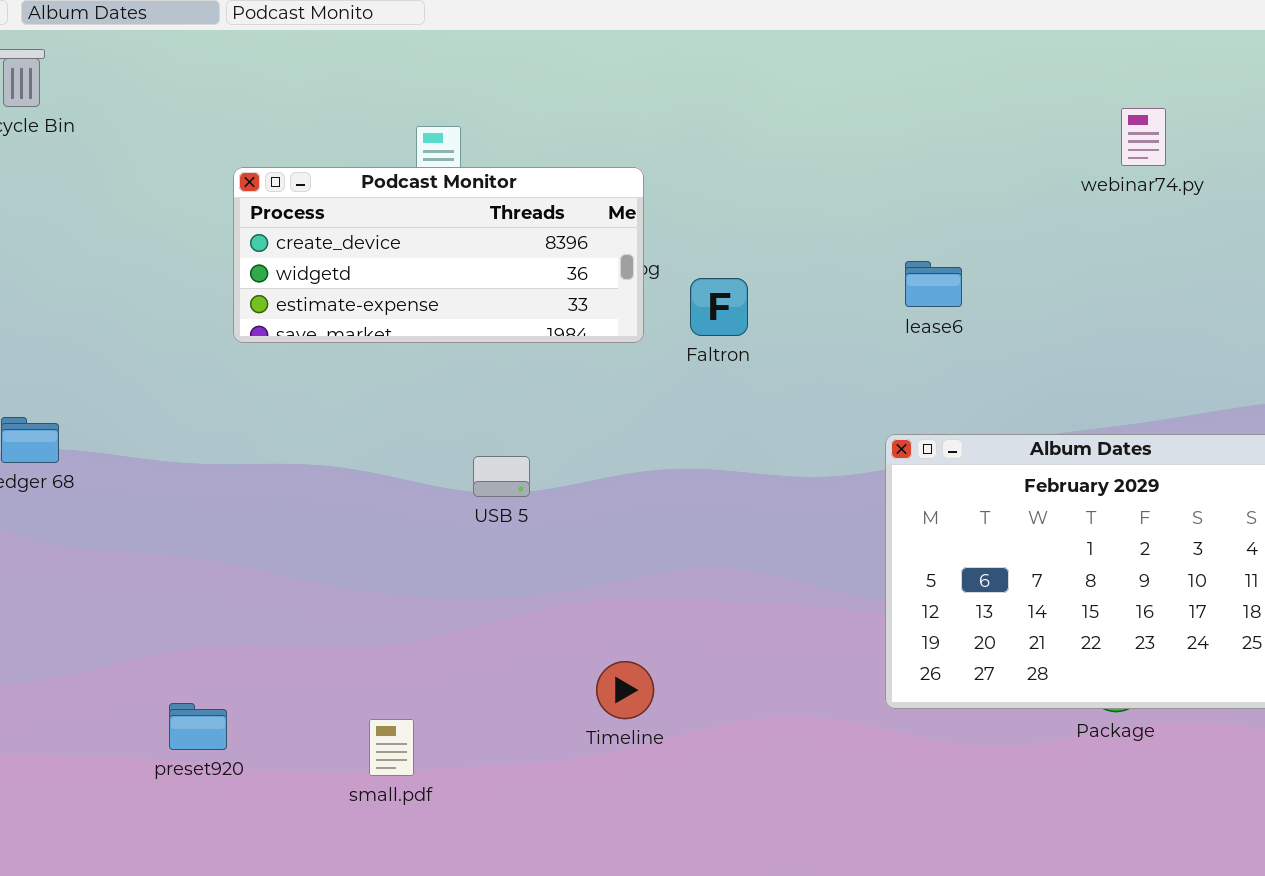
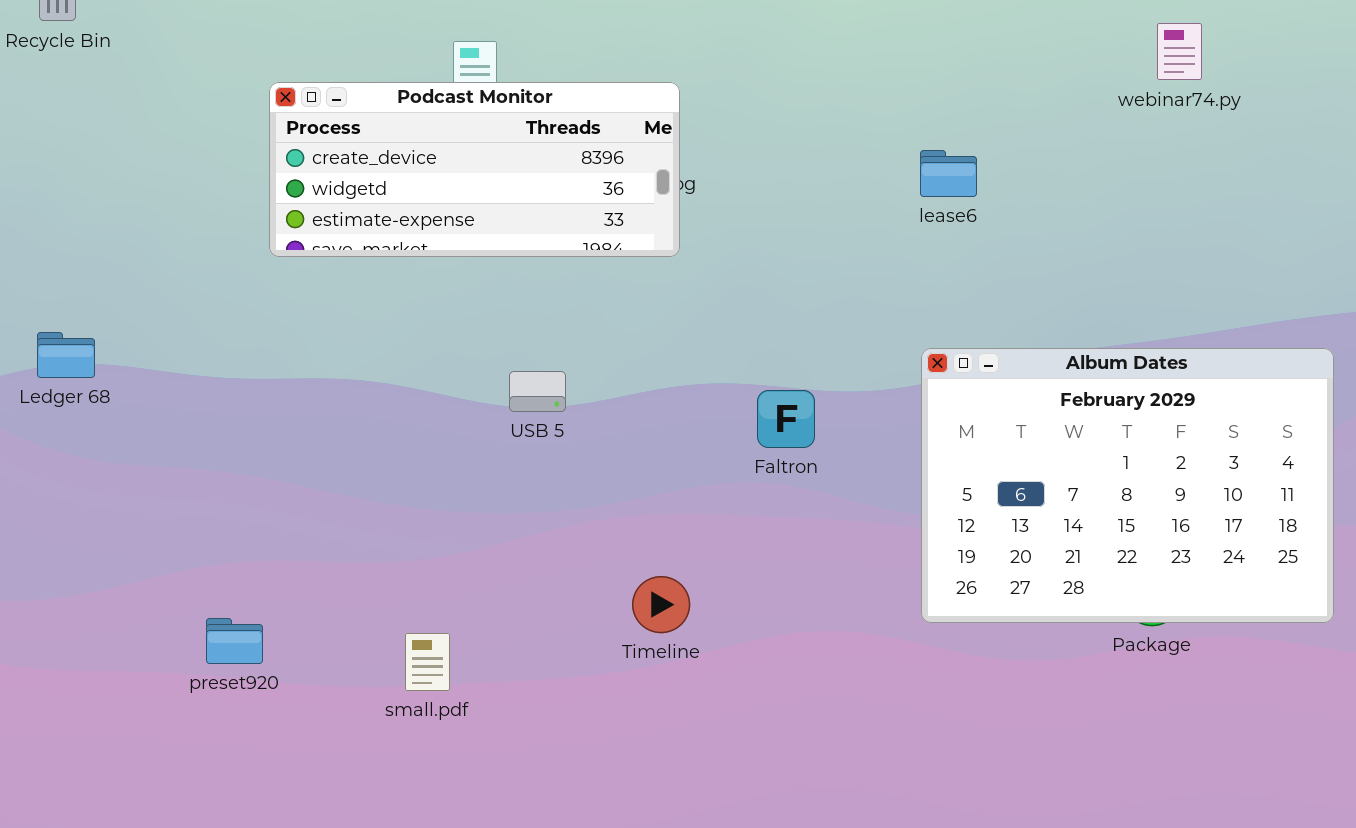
lease6: [905,261,962,307] -> [920,150,977,197], moved
Faltron: [690,278,748,336] -> [757,390,815,448], moved

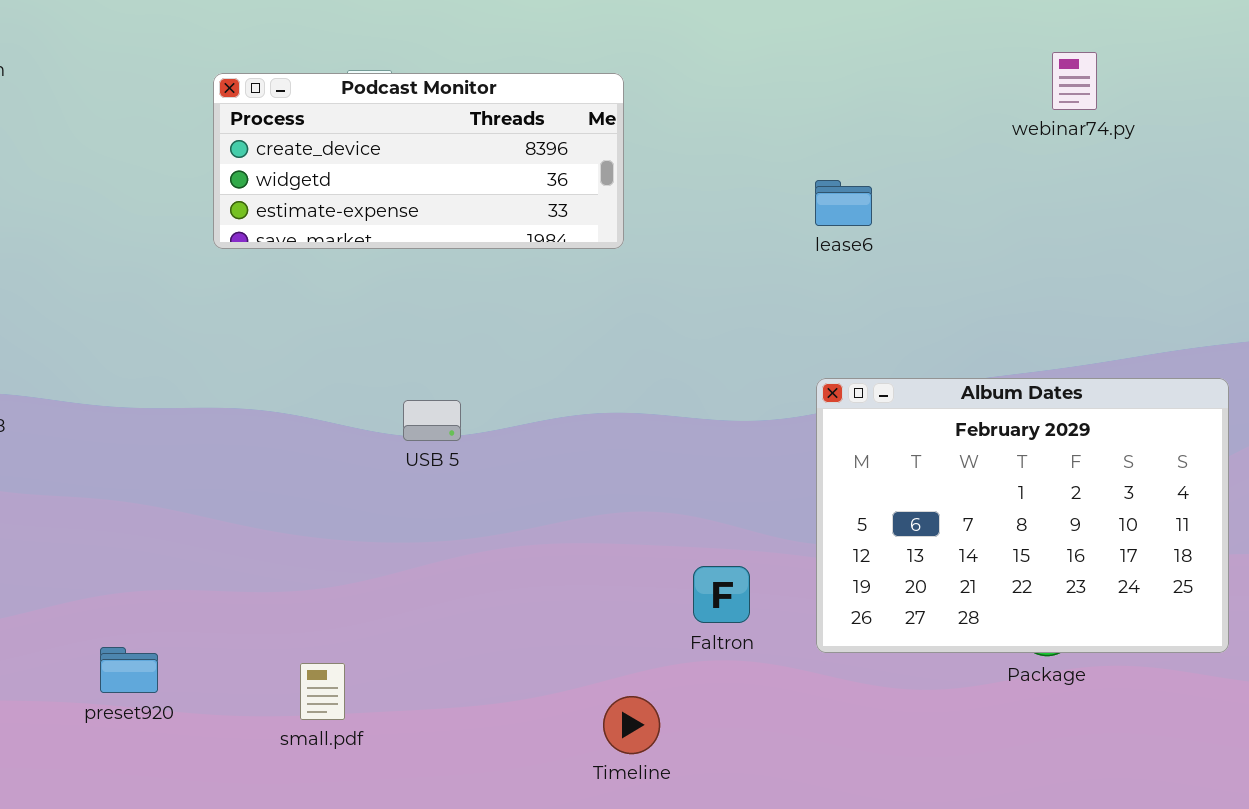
Podcast Monitor: [269,82,680,257] -> [213,73,624,249], moved
Faltron: [757,390,815,448] -> [693,566,750,623], moved
Timeline: [632,576,690,633] -> [603,696,660,754], moved

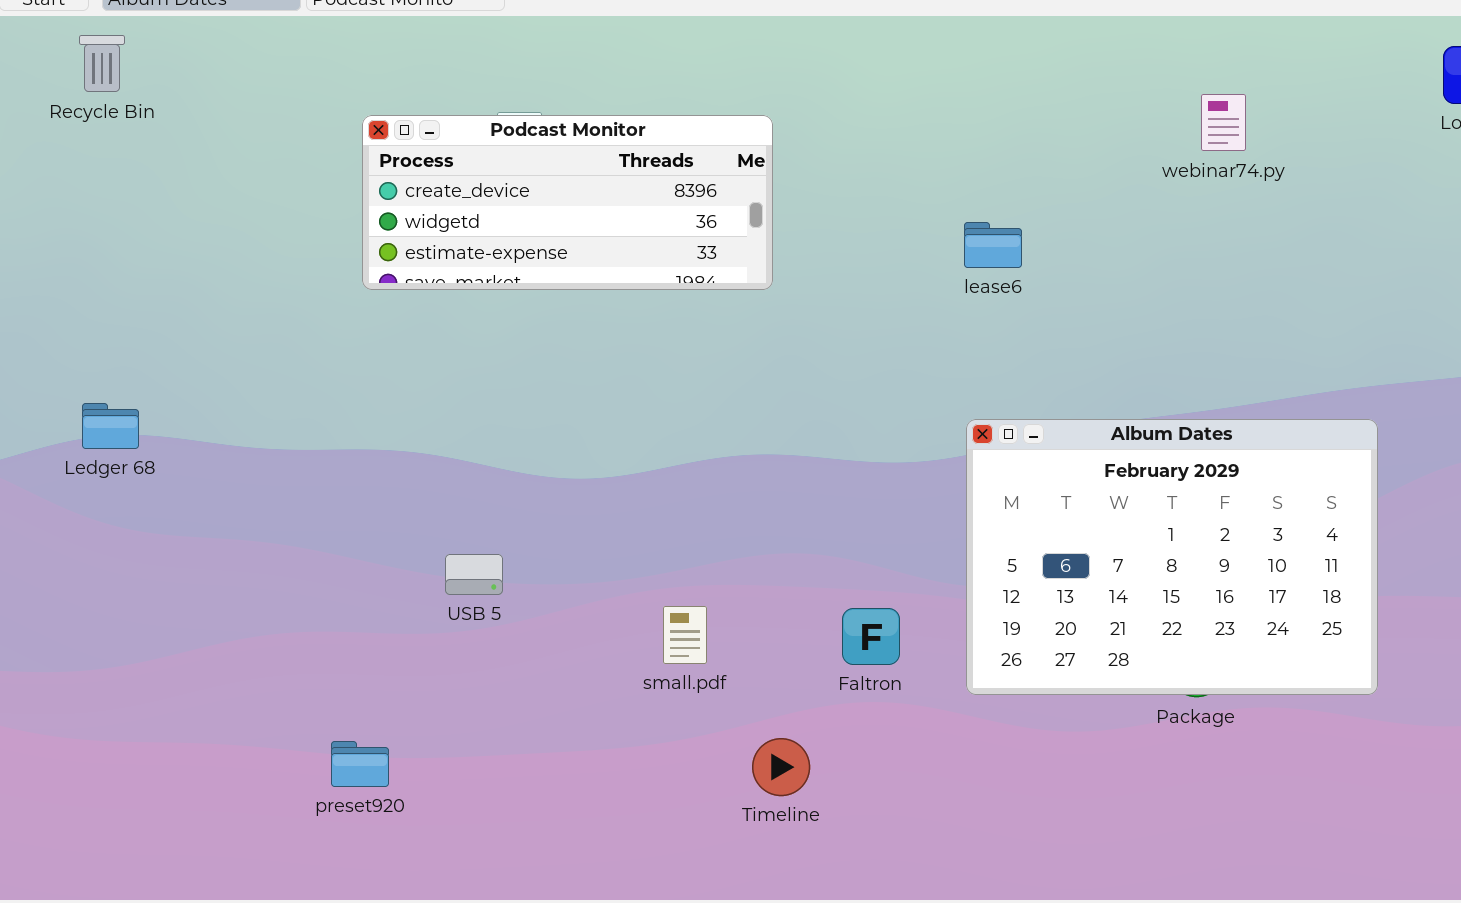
USB 5: [403,400,461,441] -> [445,554,503,595], moved
preset920: [100,647,158,693] -> [331,741,389,787], moved
small.pdf: [300,663,345,720] -> [663,606,707,664], moved

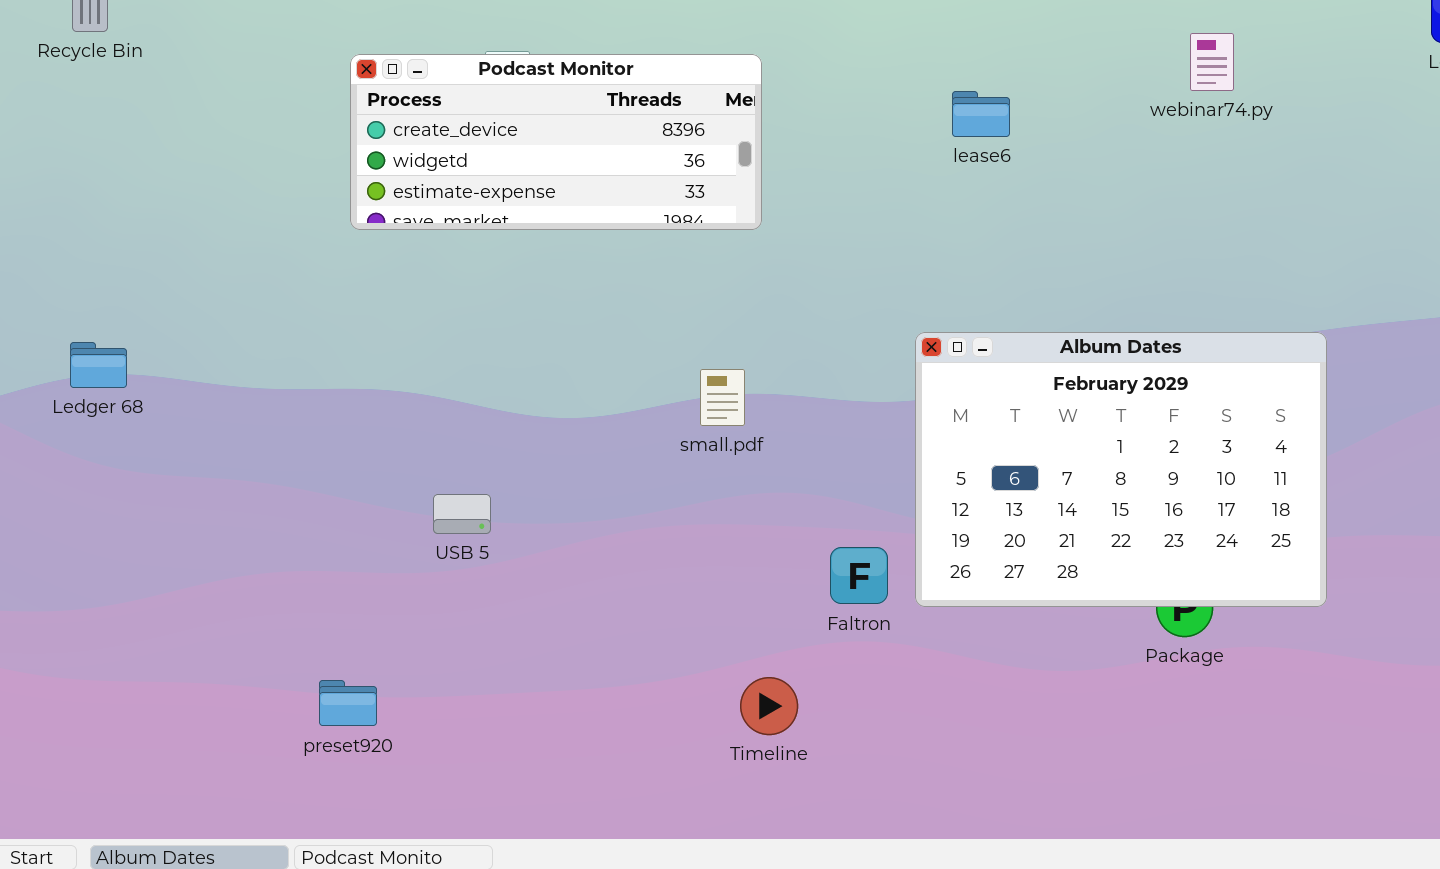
lease6: [964,222,1022,268] -> [952,91,1010,137], moved
Album Dates: [966,419,1378,695] -> [915,332,1327,607], moved
small.pdf: [663,606,707,664] -> [700,369,745,426], moved

